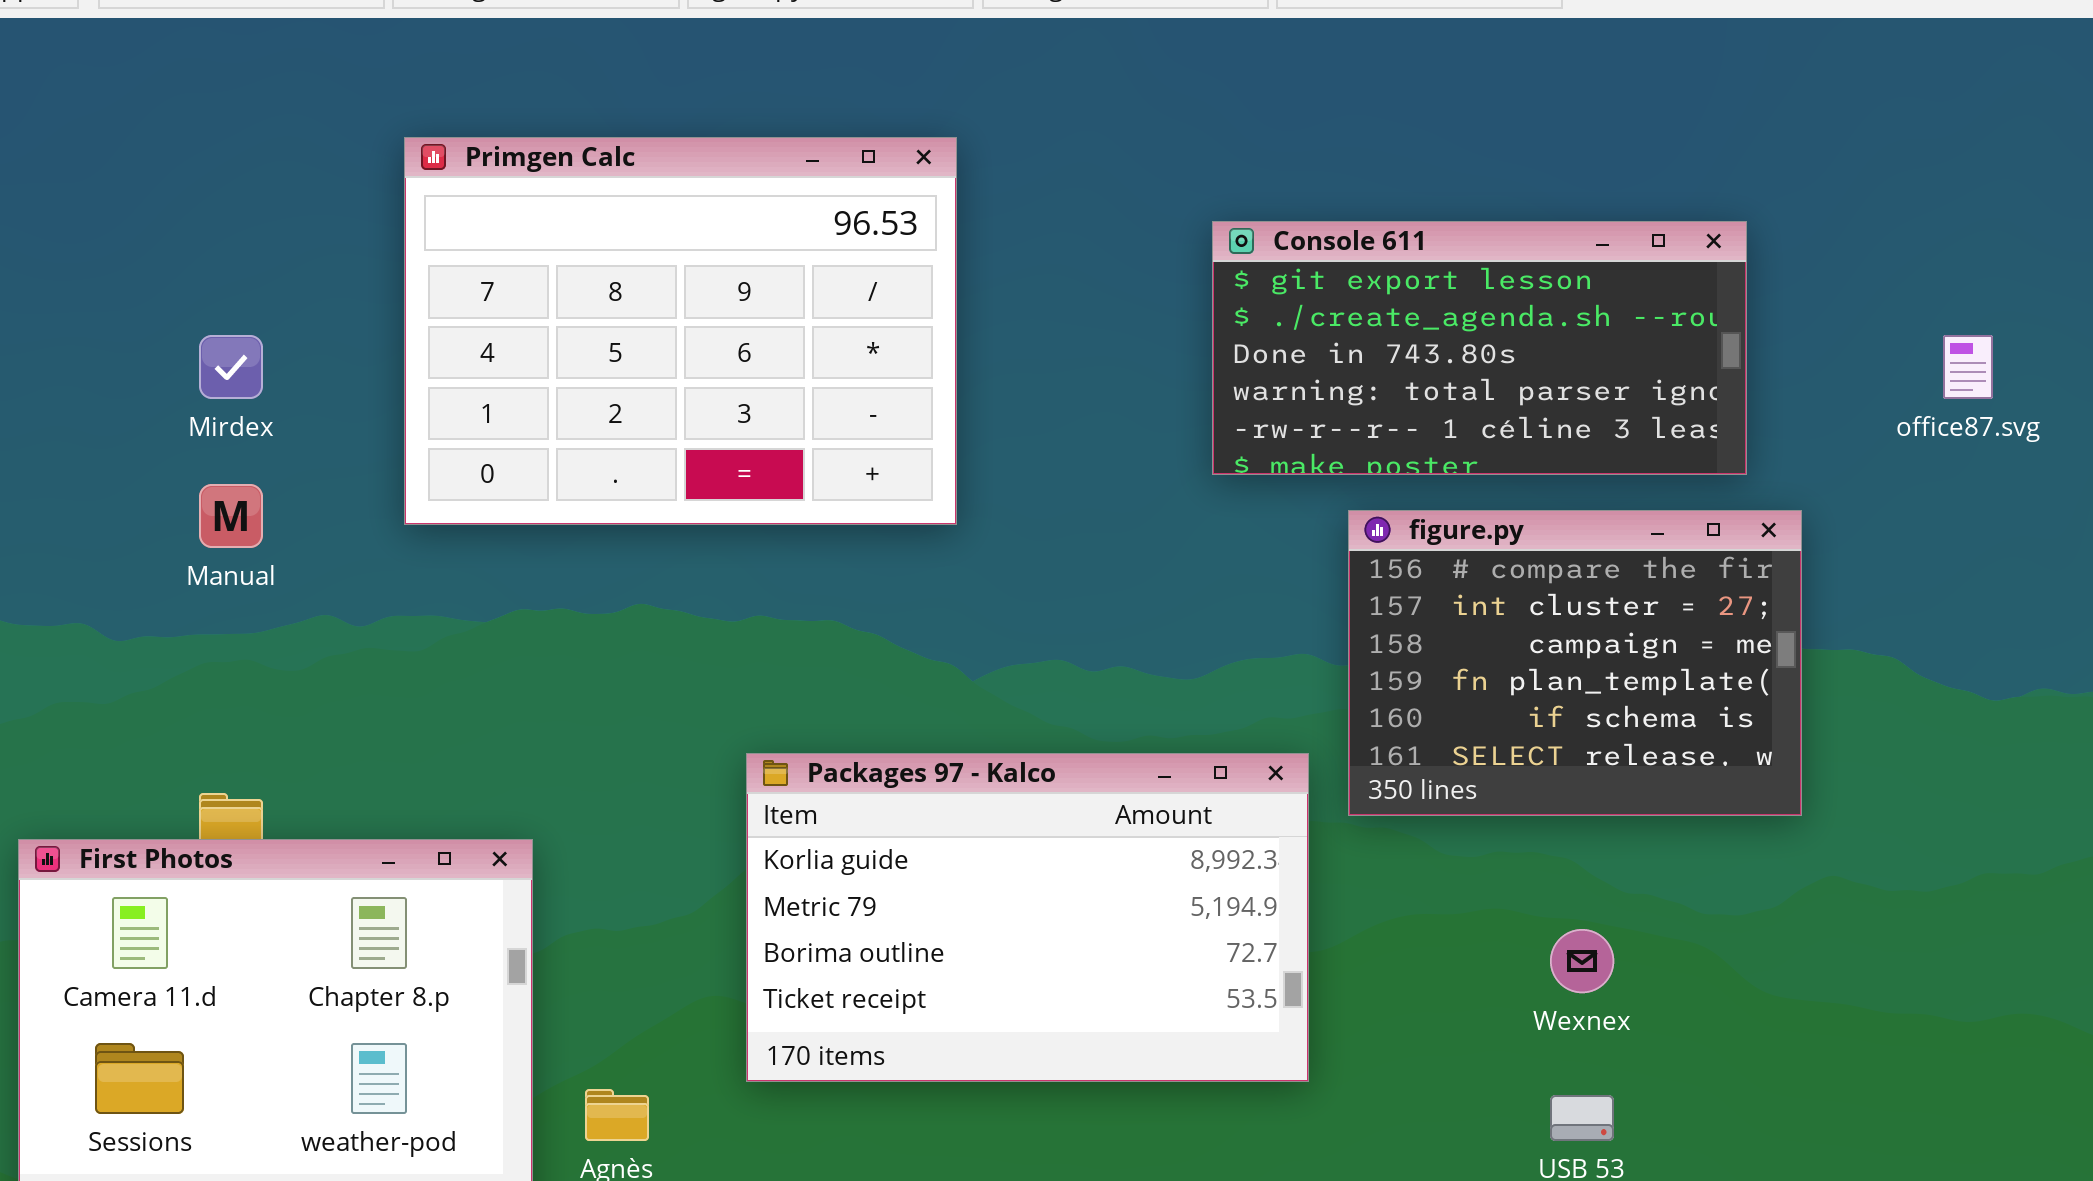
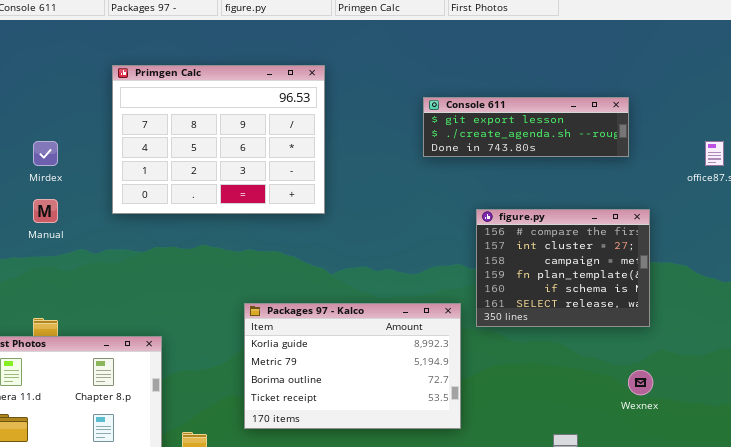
Console 611: [1212,221,1747,475] -> [423,97,629,157], resized
Wexnex: [1550,929,1614,993] -> [628,370,653,395], moved

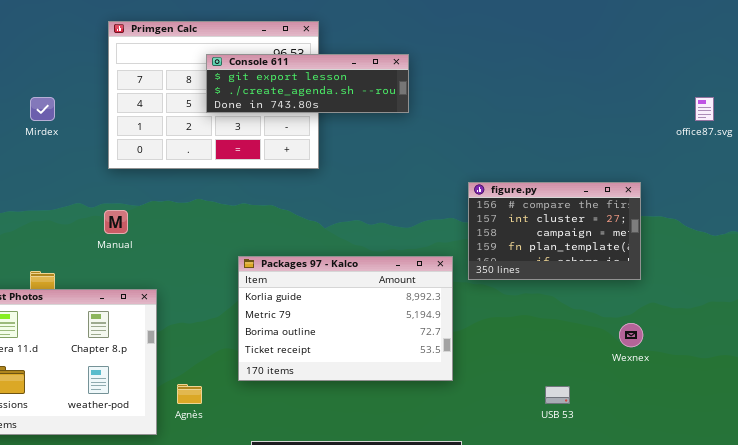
Console 611: [423,97,629,157] -> [206,54,409,113], moved
Manual: [33,199,58,223] -> [104,210,128,234], moved
figure.py: [476,209,650,327] -> [468,182,641,280], resized

